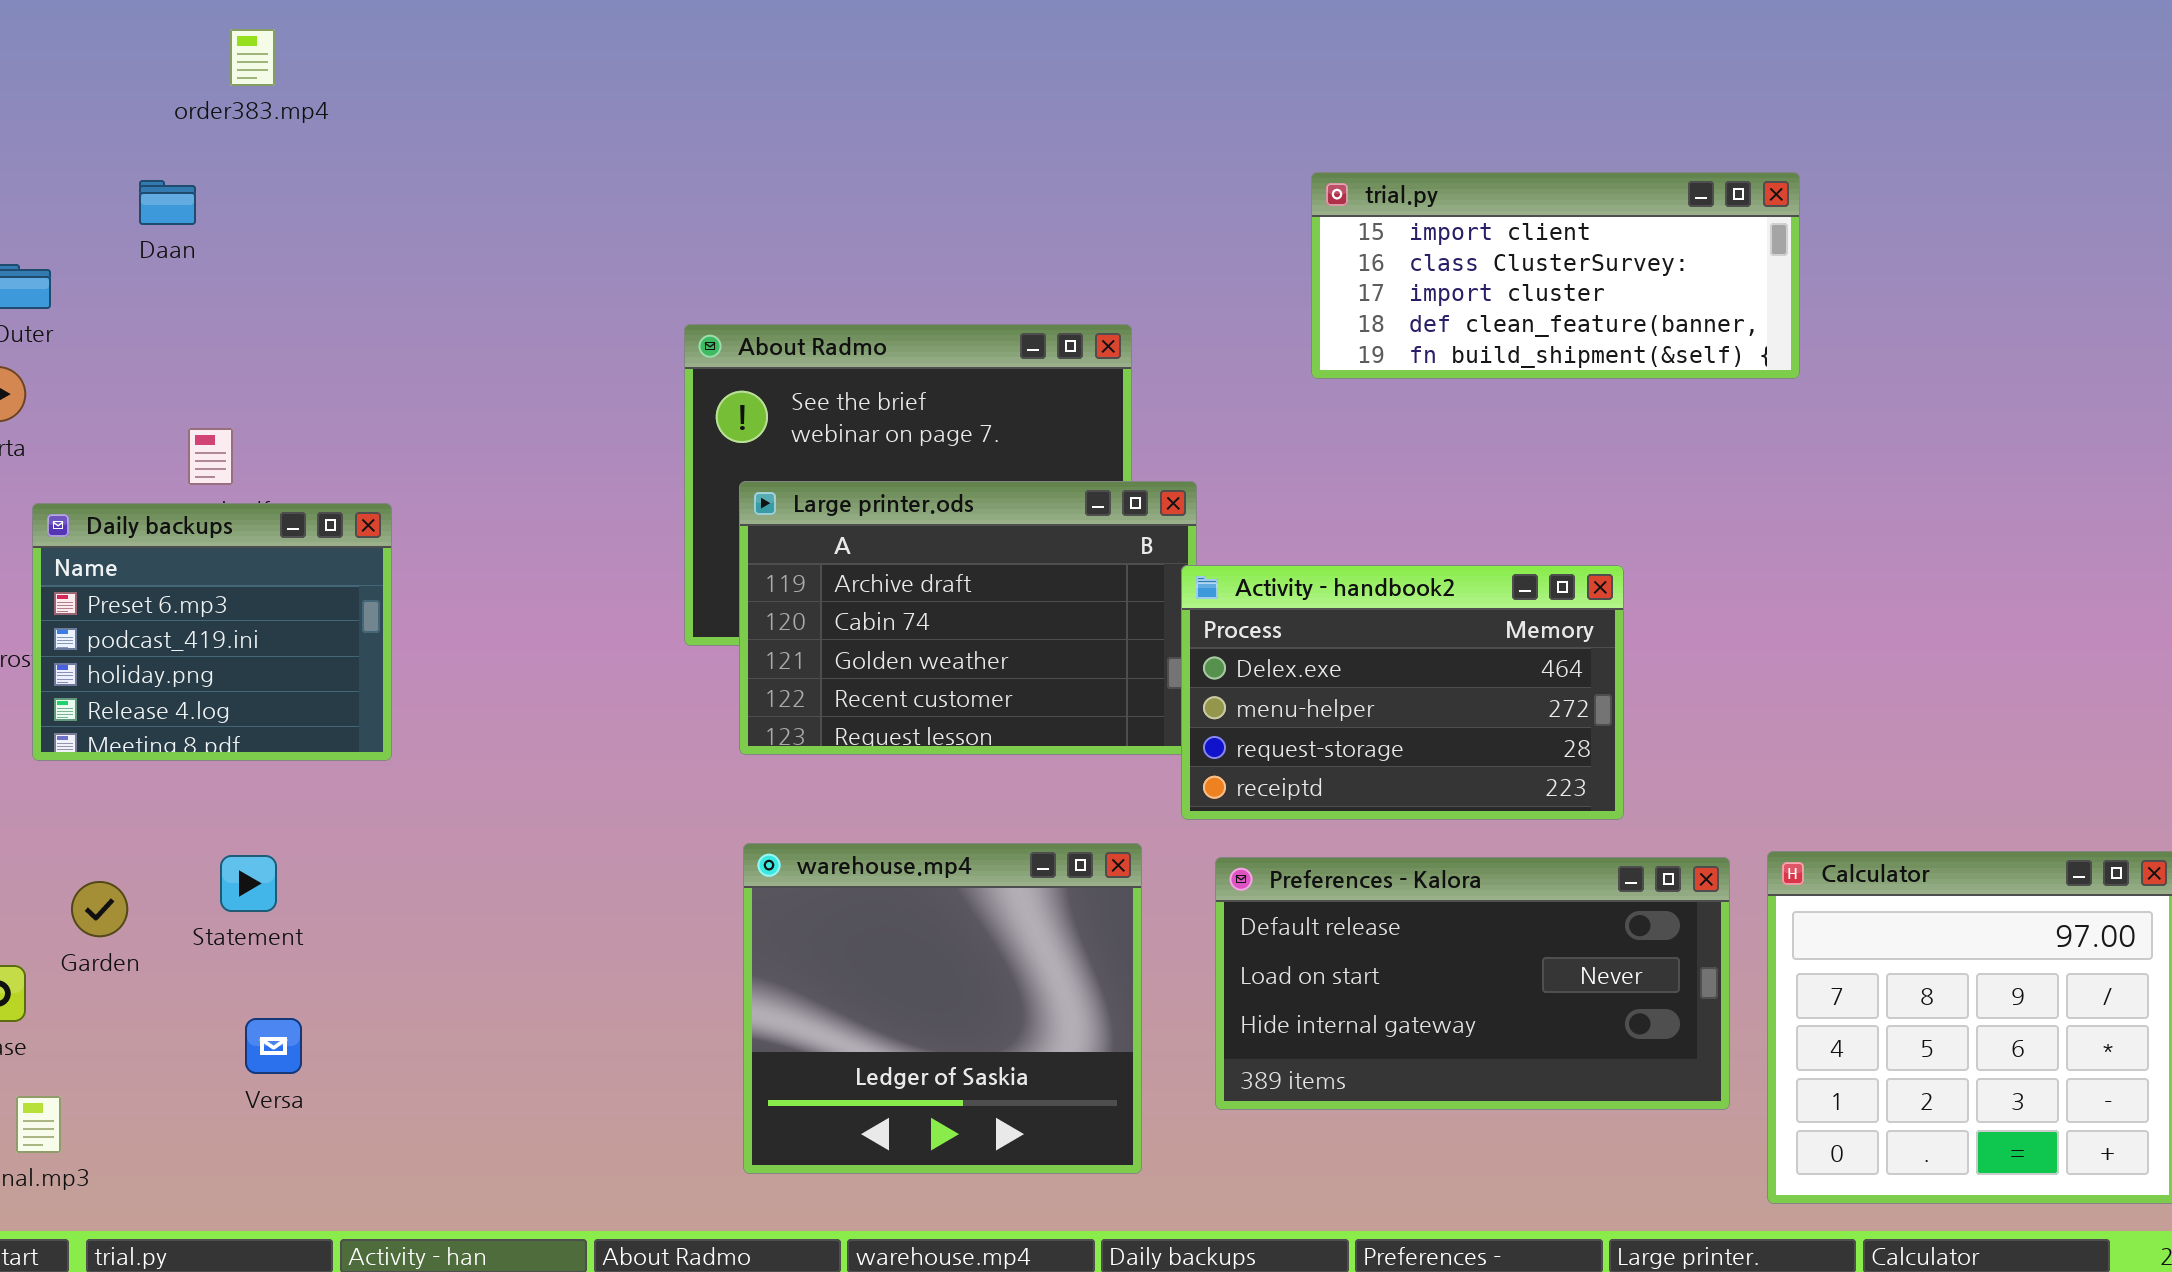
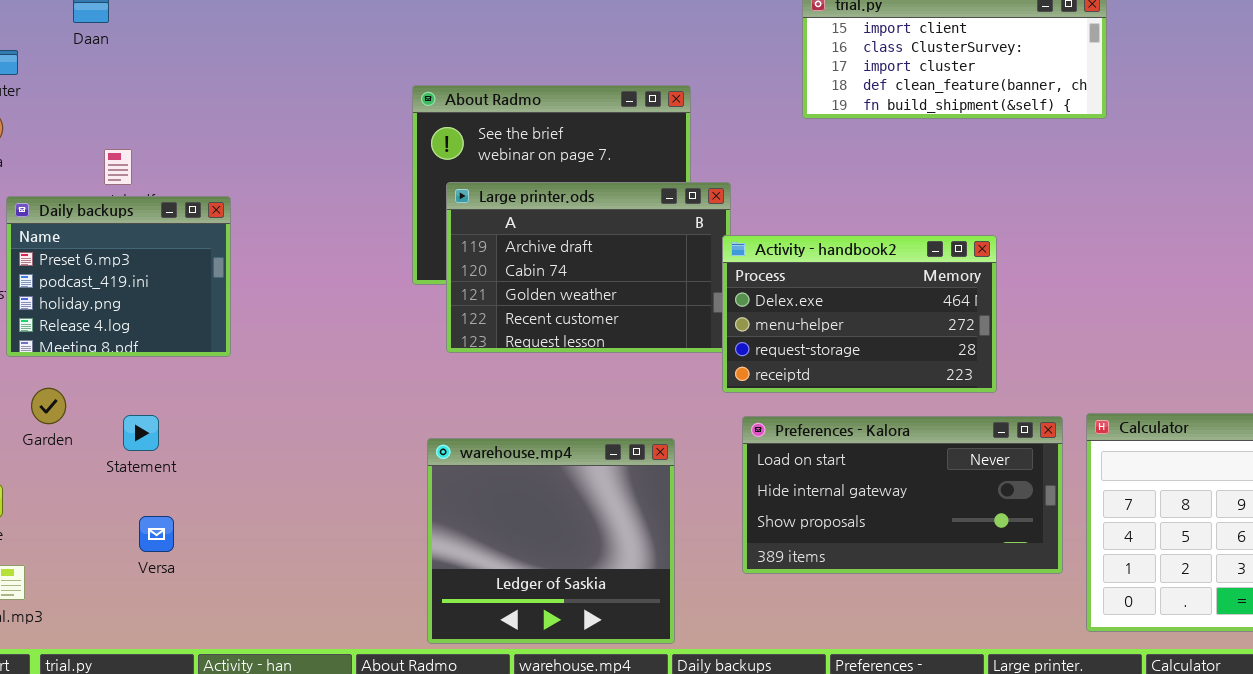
warehouse.mp4: [743,843,1142,1174] -> [427,438,675,644], moved
Preferences - Kalora: [1215,857,1730,1110] -> [742,416,1063,574], scrolled down 1 row
Garden: [71,881,128,937] -> [31,388,66,424], moved

